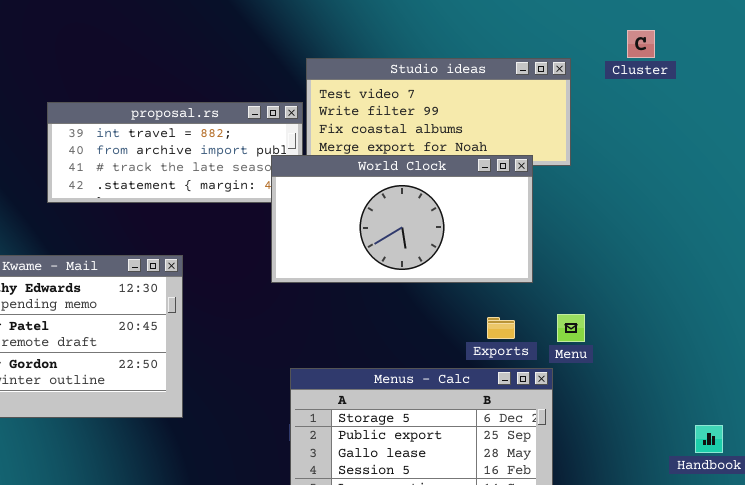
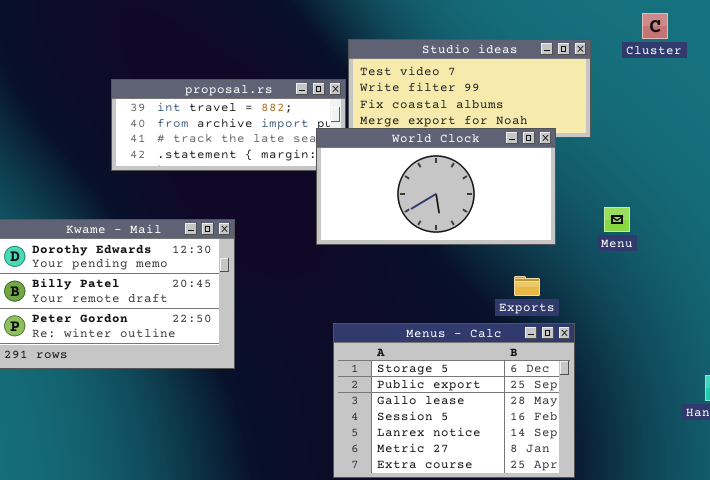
Menu: [557,314,585,342] -> [604,207,630,232], moved

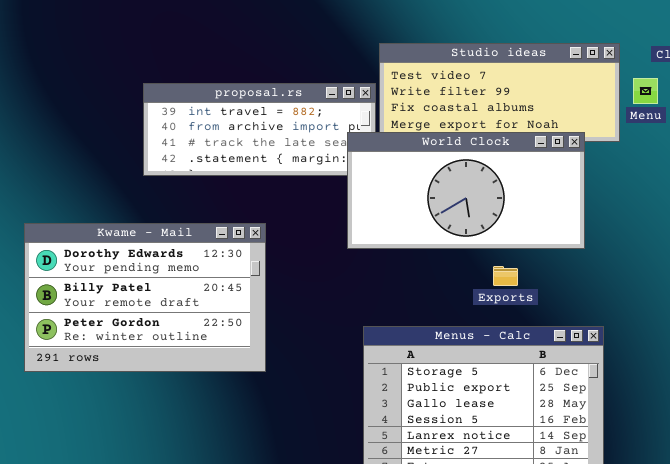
Menu: [604,207,630,232] -> [633,78,658,104], moved
Exports: [514,276,540,296] -> [493,266,518,286], moved

